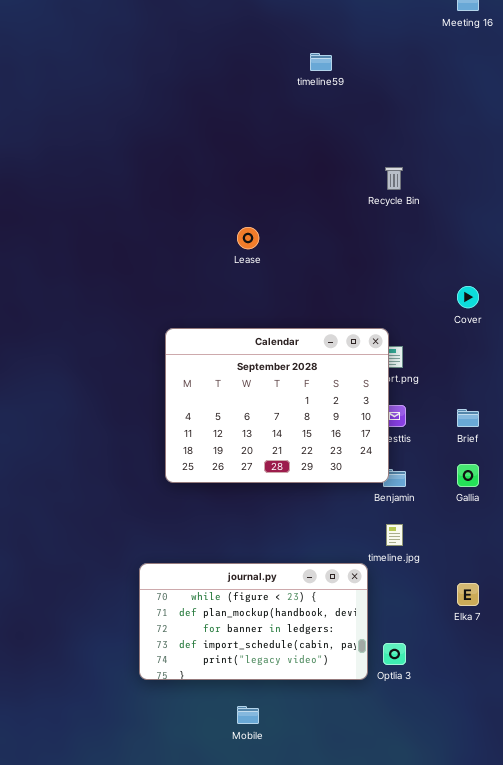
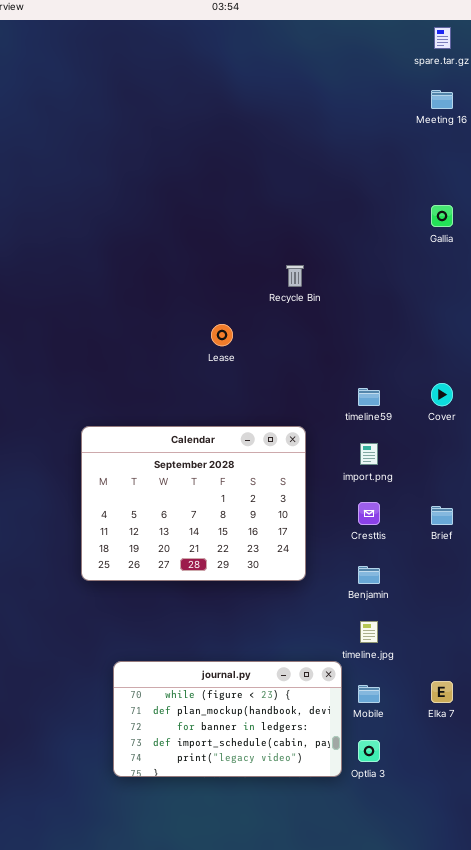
timeline59: [310,53,332,71] -> [358,388,380,406], moved
Recycle Bin: [385,167,403,190] -> [286,265,304,287], moved
Calendar: [165,328,389,483] -> [81,426,306,581], moved
Gallia: [457,464,479,487] -> [431,205,453,227], moved
Mobile: [237,706,259,724] -> [358,685,380,703], moved

